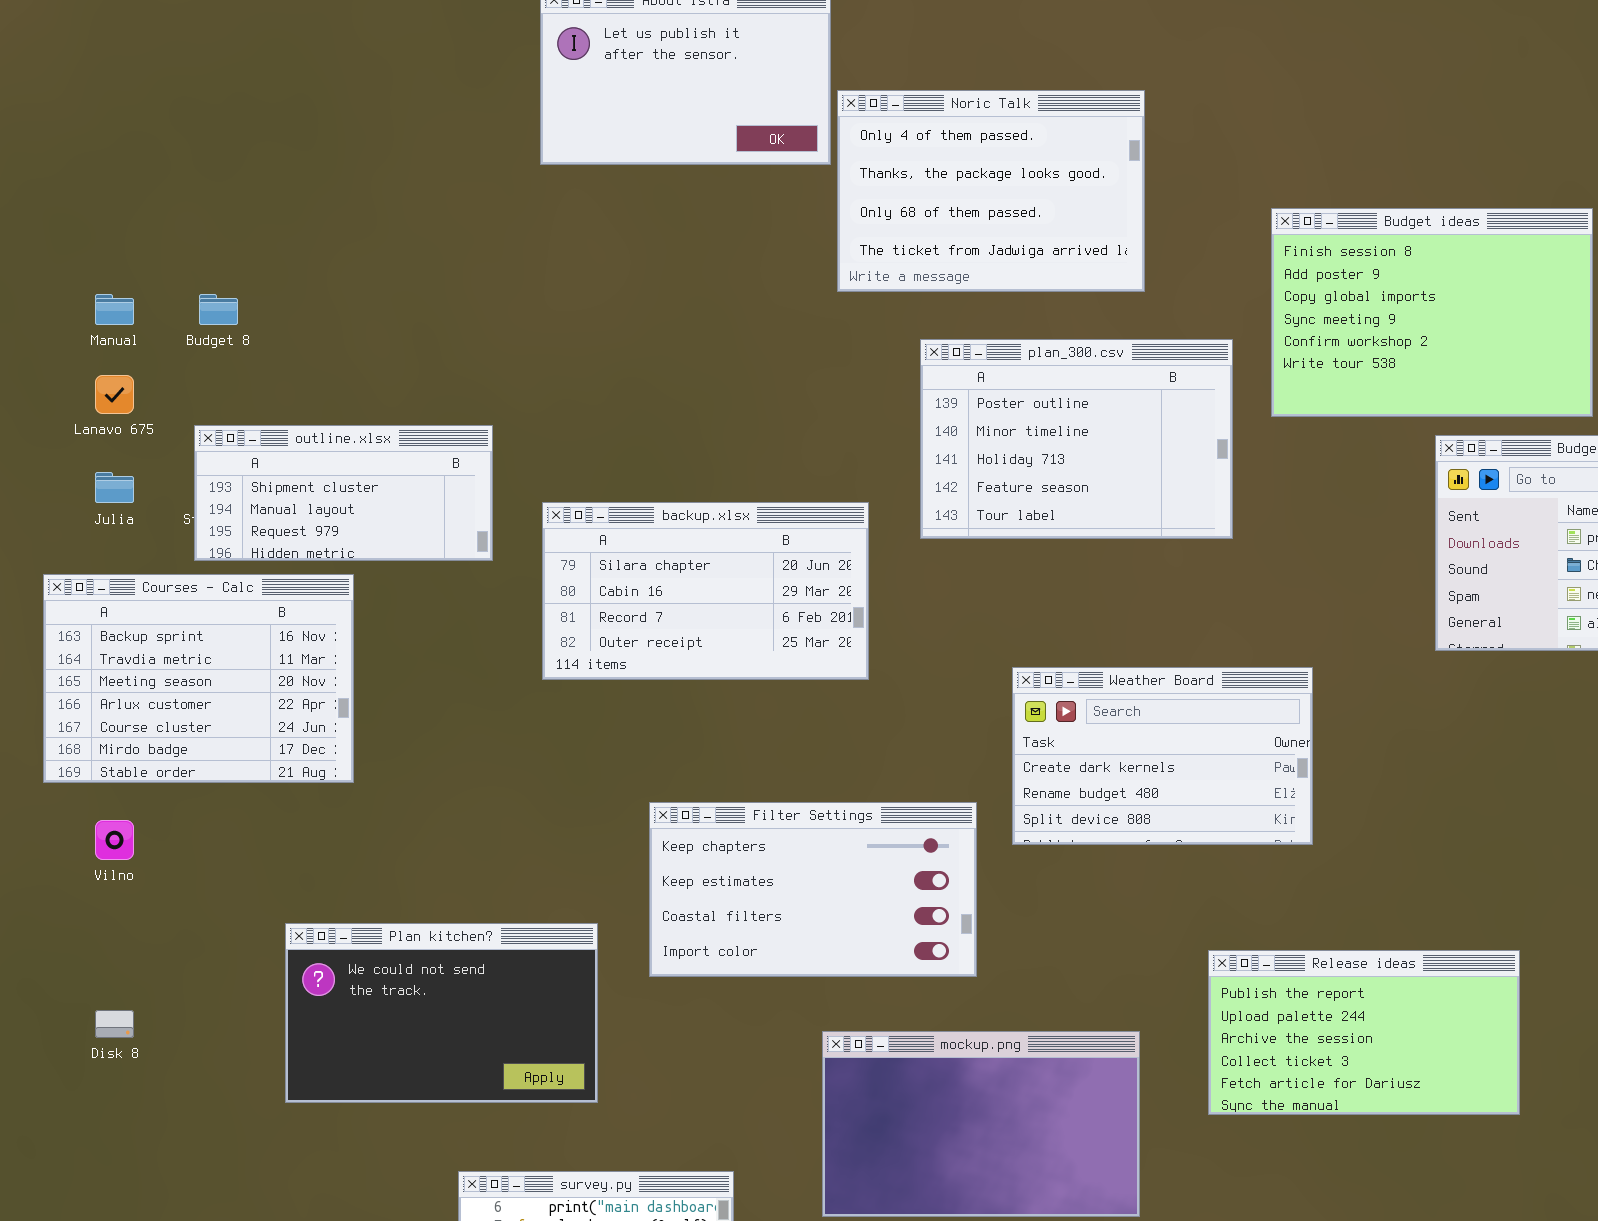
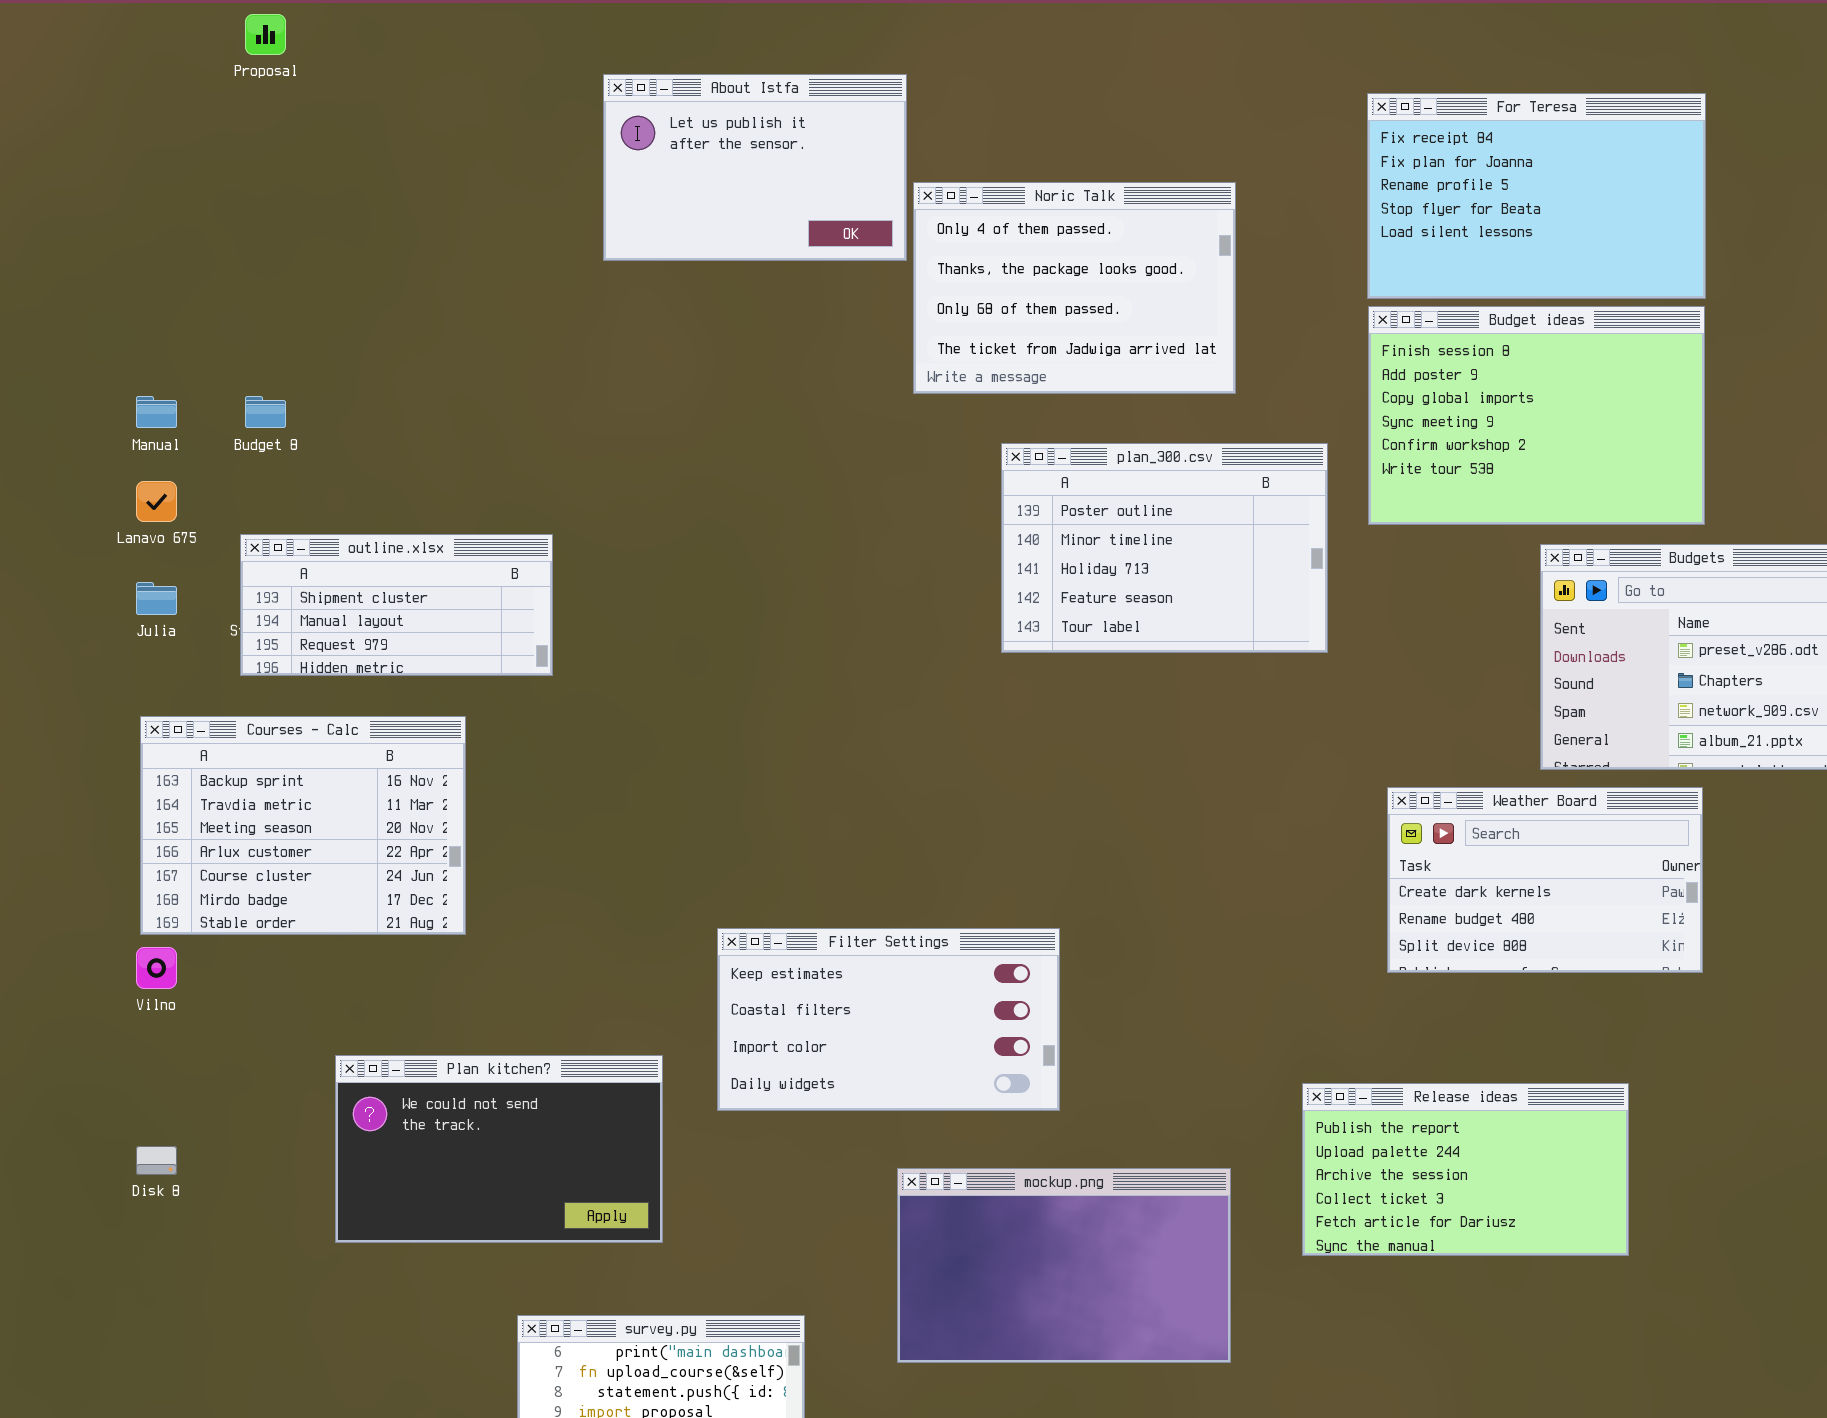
For Teresa: none -> [1367,93,1706,299], opened
backup.xlsx: [542,502,869,680] -> none, closed
Courses - Calc: [43,574,354,783] -> [140,716,466,935], moved
Weather Board: [1012,667,1313,845] -> [1387,787,1703,973], moved
Filter Settings: [649,802,977,977] -> [717,928,1060,1111], scrolled down 1 row

